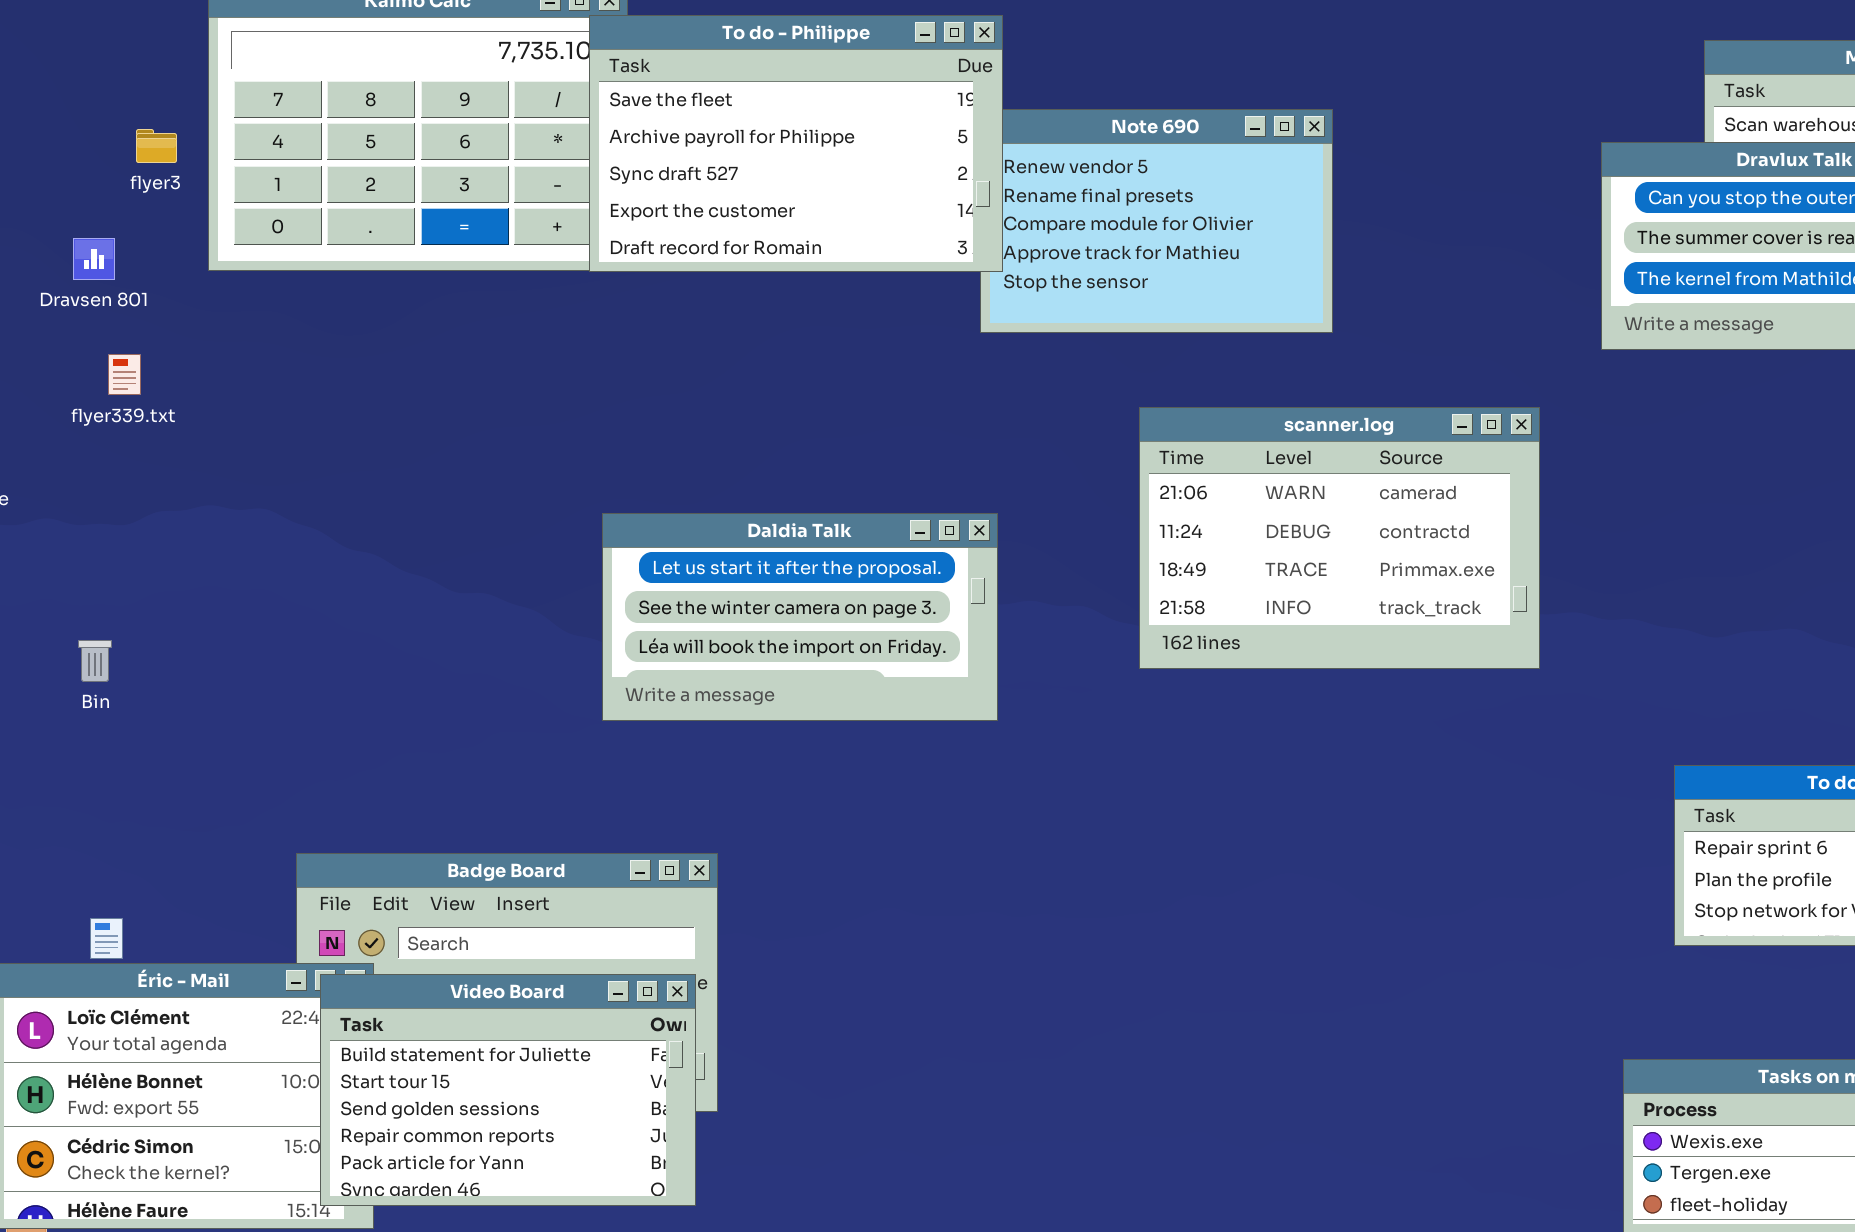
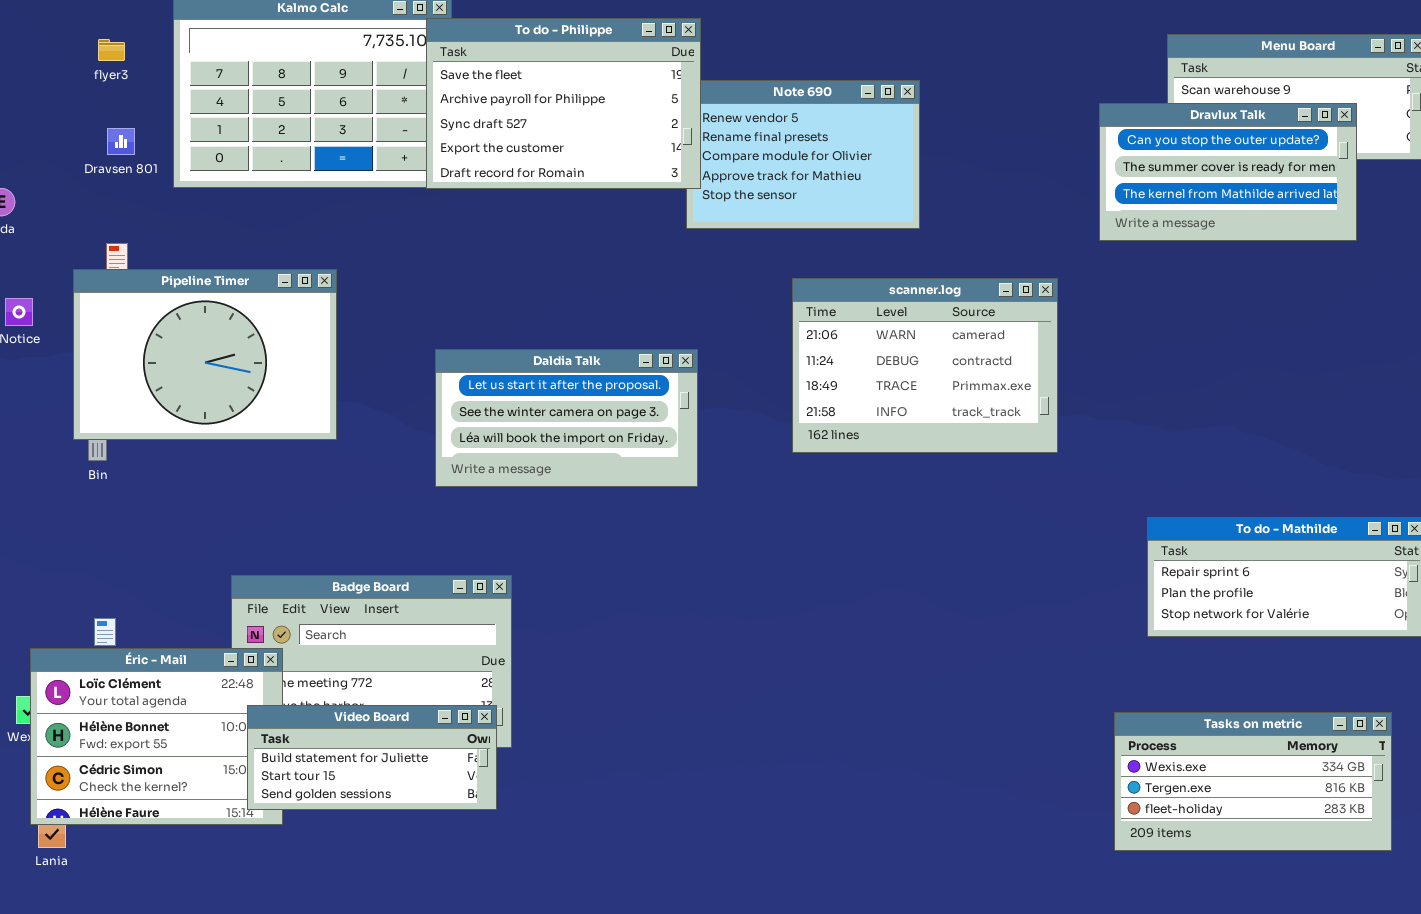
flyer3: [136,129,177,163] -> [98,39,125,61], moved
Dravsen 801: [73,238,115,280] -> [107,128,135,155], moved
Pipeline Timer: none -> [73,269,337,440], opened
Video Board: [320,974,696,1206] -> [247,705,497,810], resized

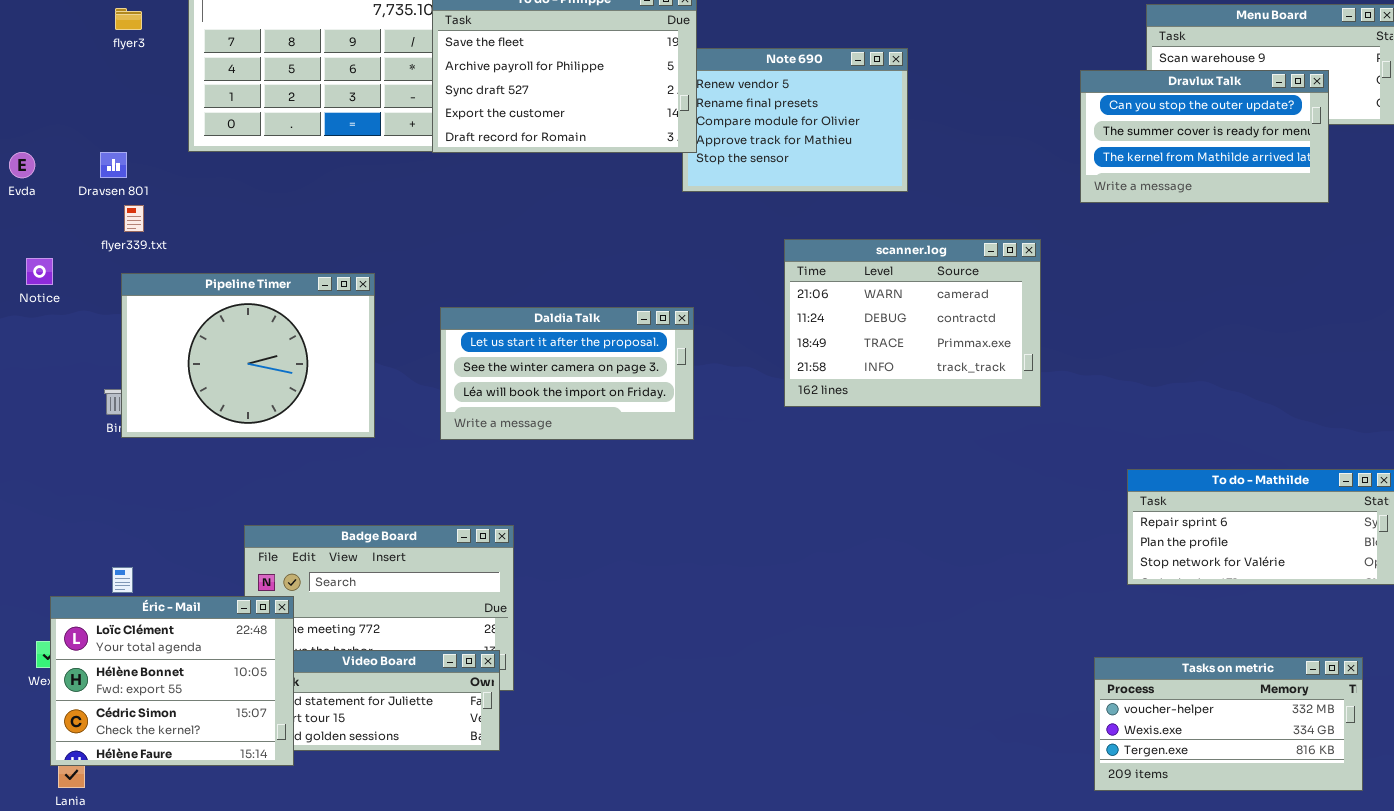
Dravsen 801: [107,128,135,155] -> [100,152,127,178], moved
Pipeline Timer: [73,269,337,440] -> [121,273,375,438], moved
Éric - Mail: [30,648,283,825] -> [50,596,294,766], raised
Tasks on metric: [1114,712,1392,851] -> [1094,657,1363,791], scrolled up 1 row

